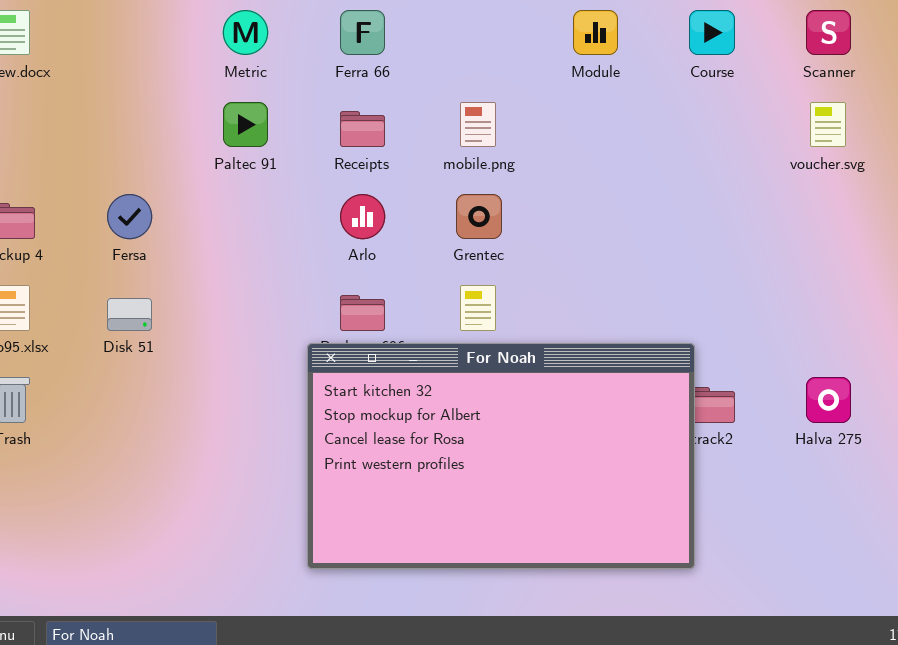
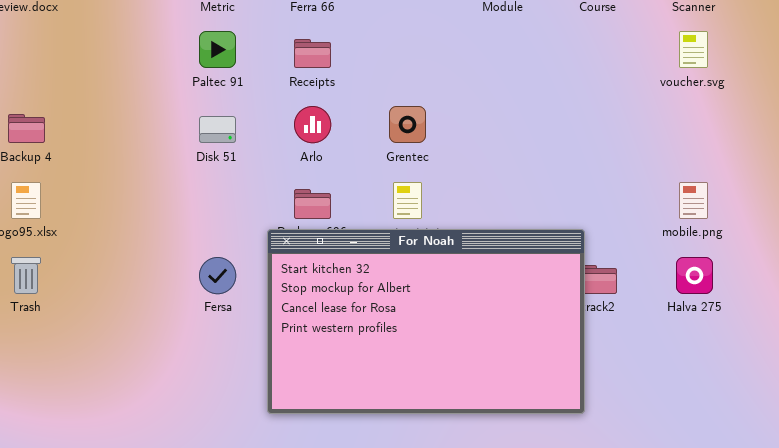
mobile.png: [460,102,496,147] -> [679,182,708,219], moved
Fersa: [107,194,152,239] -> [199,257,236,294], moved
Disk 51: [107,298,152,331] -> [199,116,236,143], moved

